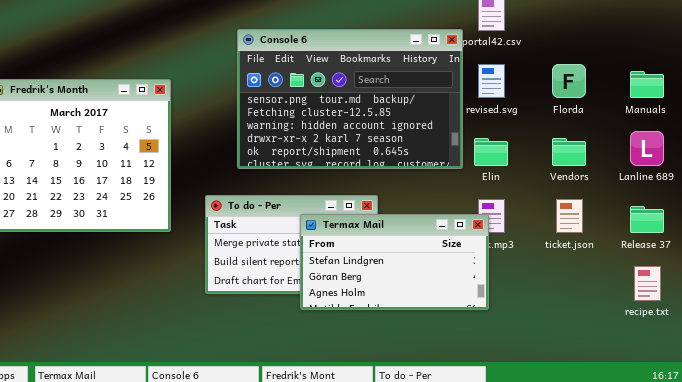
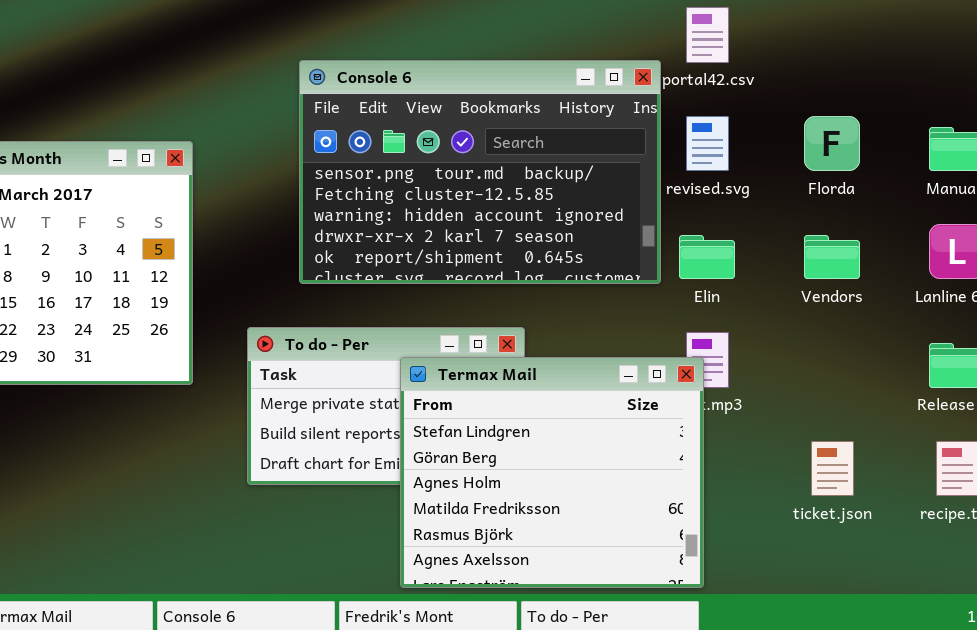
ticket.json: [556,199,583,233] -> [811,441,854,496], moved
Termax Mail: [300,214,489,310] -> [400,357,704,588], resized

